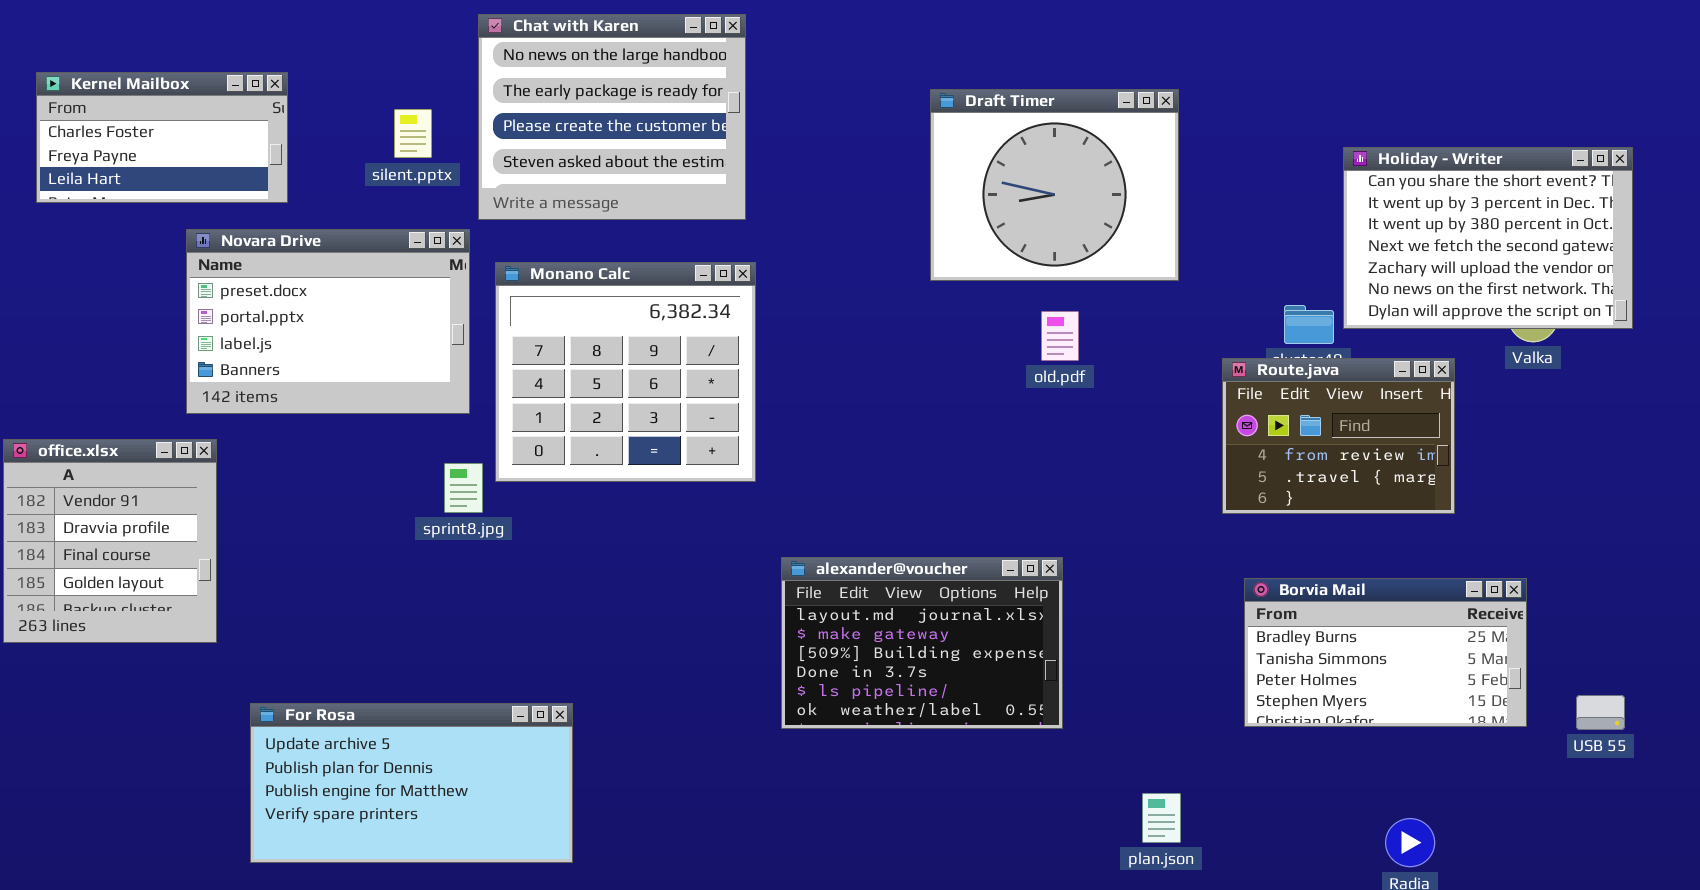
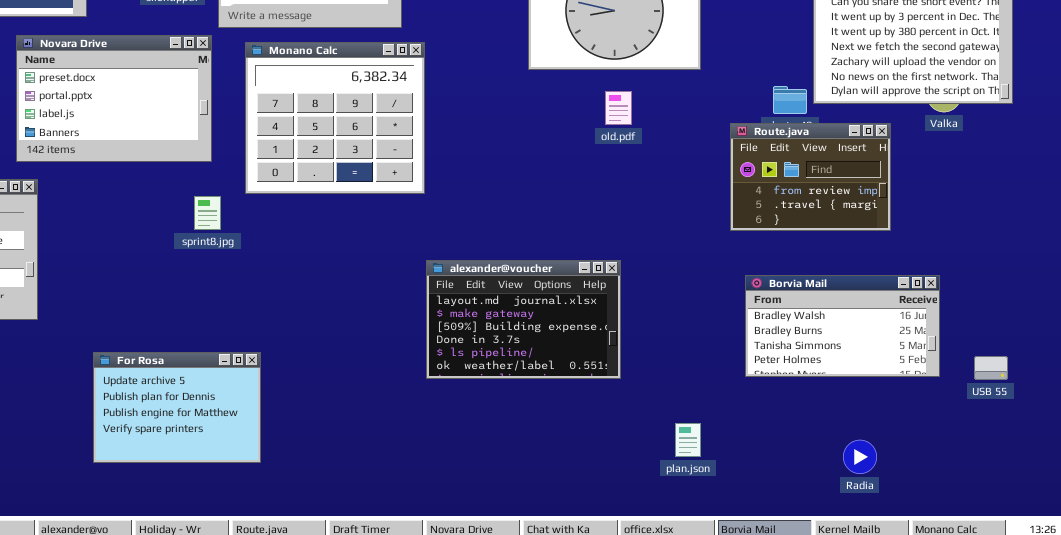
Monano Calc: [495,262,756,482] -> [245,42,425,194], moved
Borvia Mail: [1244,578,1527,727] -> [745,275,940,377], scrolled up 1 row
For Rosa: [250,703,573,863] -> [93,352,261,463], moved, resized

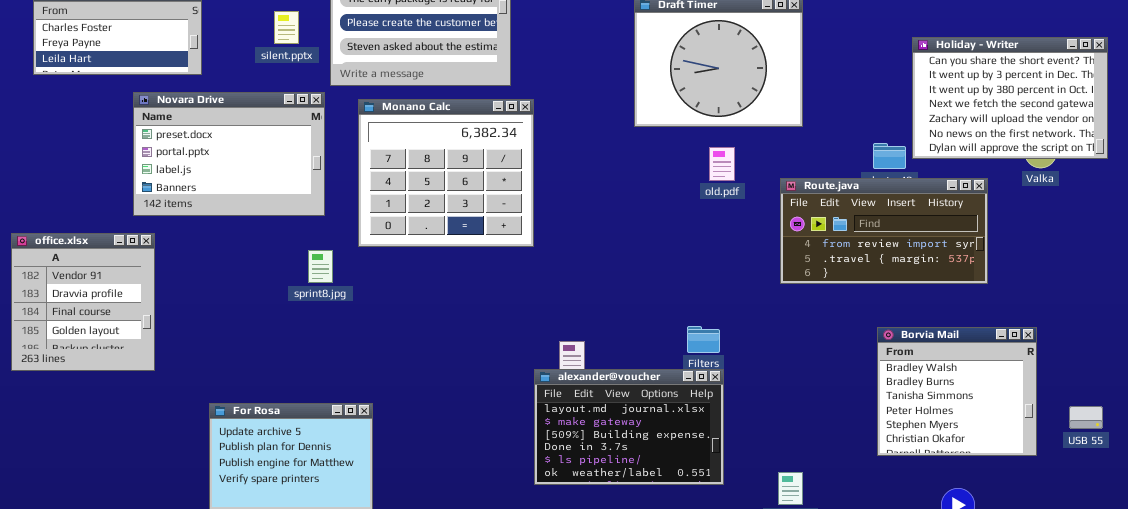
Route.java: [730,123,891,231] -> [780,178,988,284], resized
alexander@voucher: [426,260,621,379] -> [534,369,724,485], moved
Borvia Mail: [745,275,940,377] -> [877,327,1037,456], resized

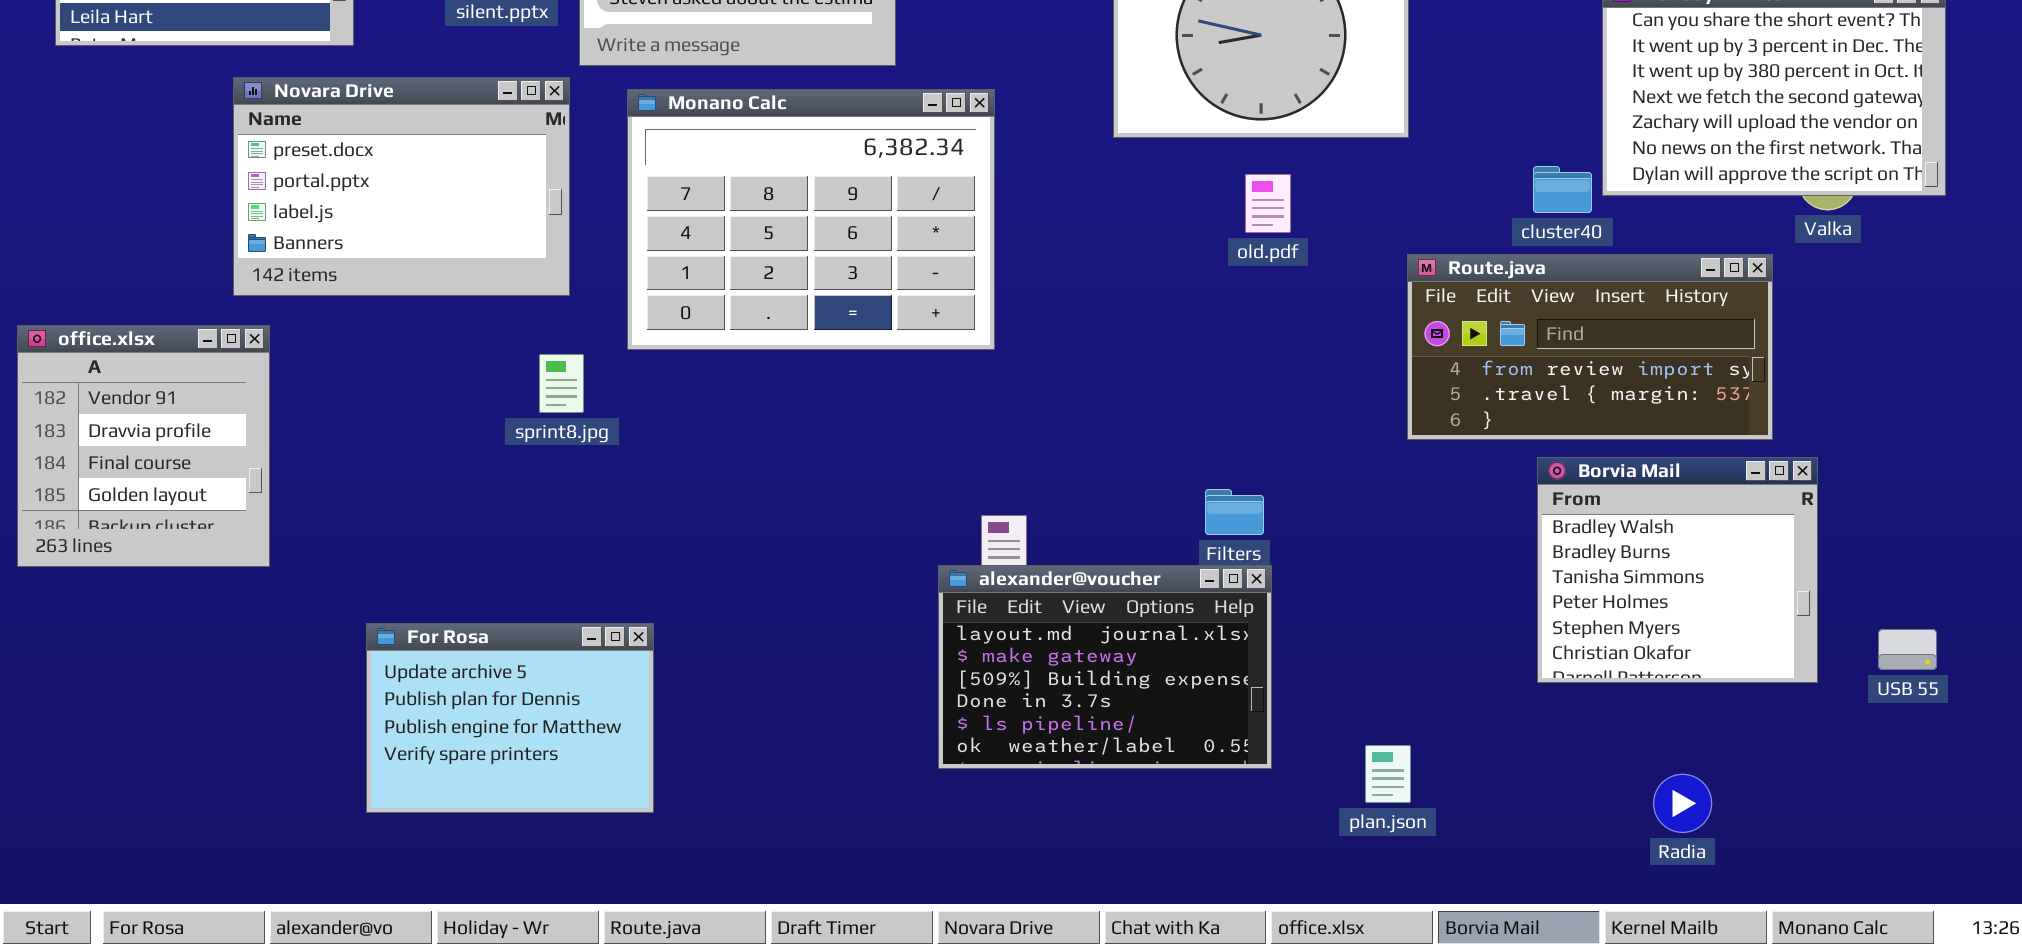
Monano Calc: [358,99,534,247] -> [627,89,995,350], resized
Route.java: [780,178,988,284] -> [1407,254,1773,440], moved
Borvia Mail: [877,327,1037,456] -> [1537,457,1818,683], moved

